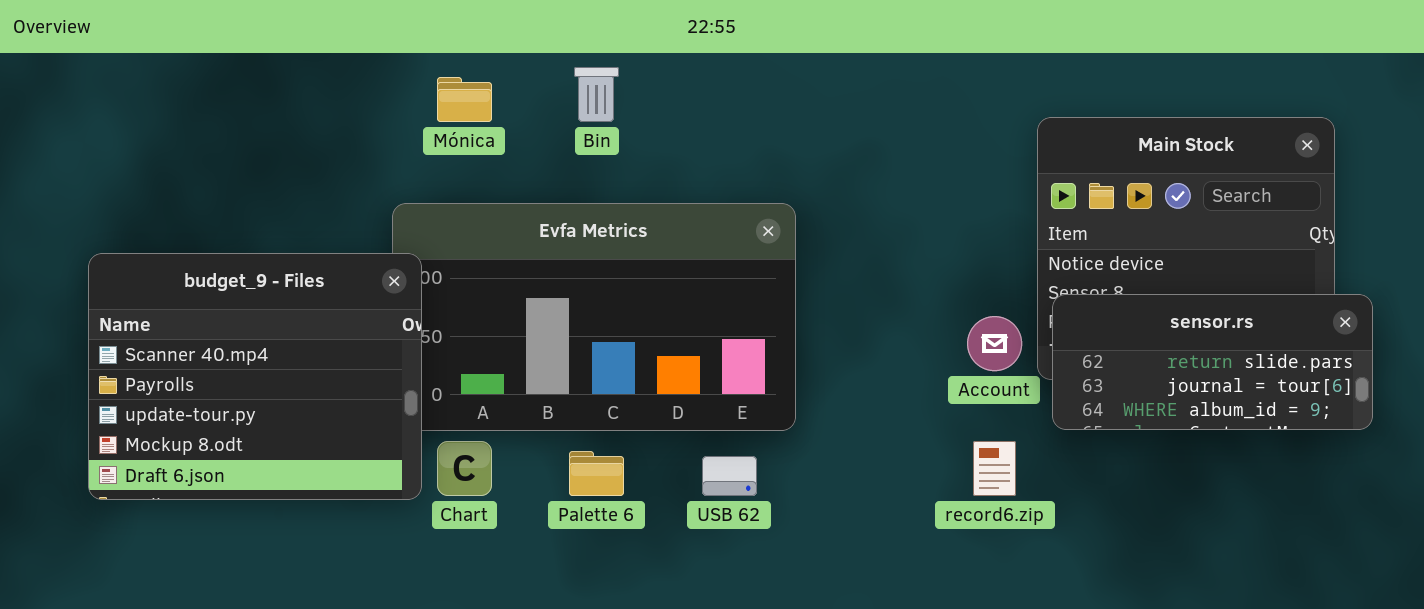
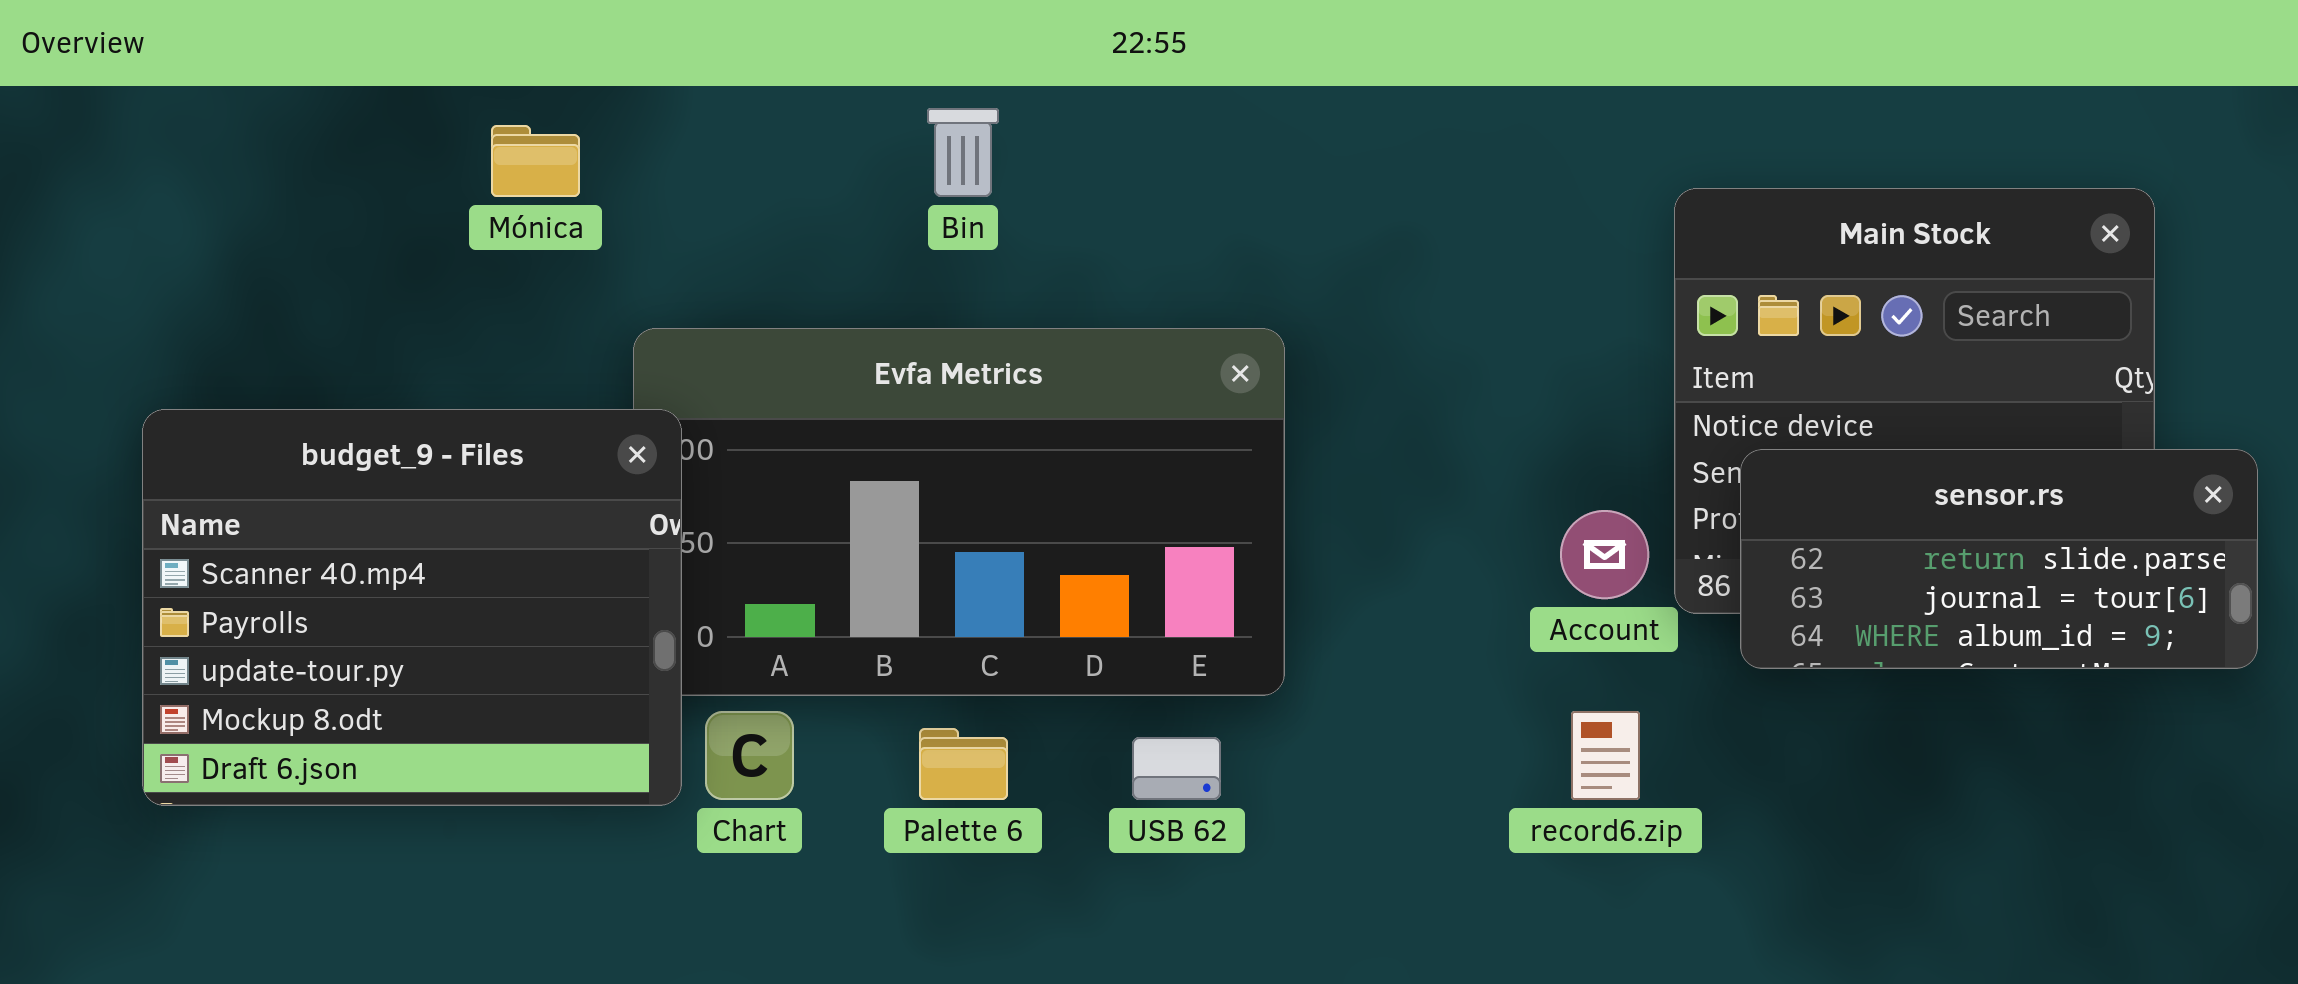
Mónica: [437,77,492,122] -> [491,125,580,197], moved
sensor.rs: [1052,294,1373,430] -> [1740,449,2258,669], moved

